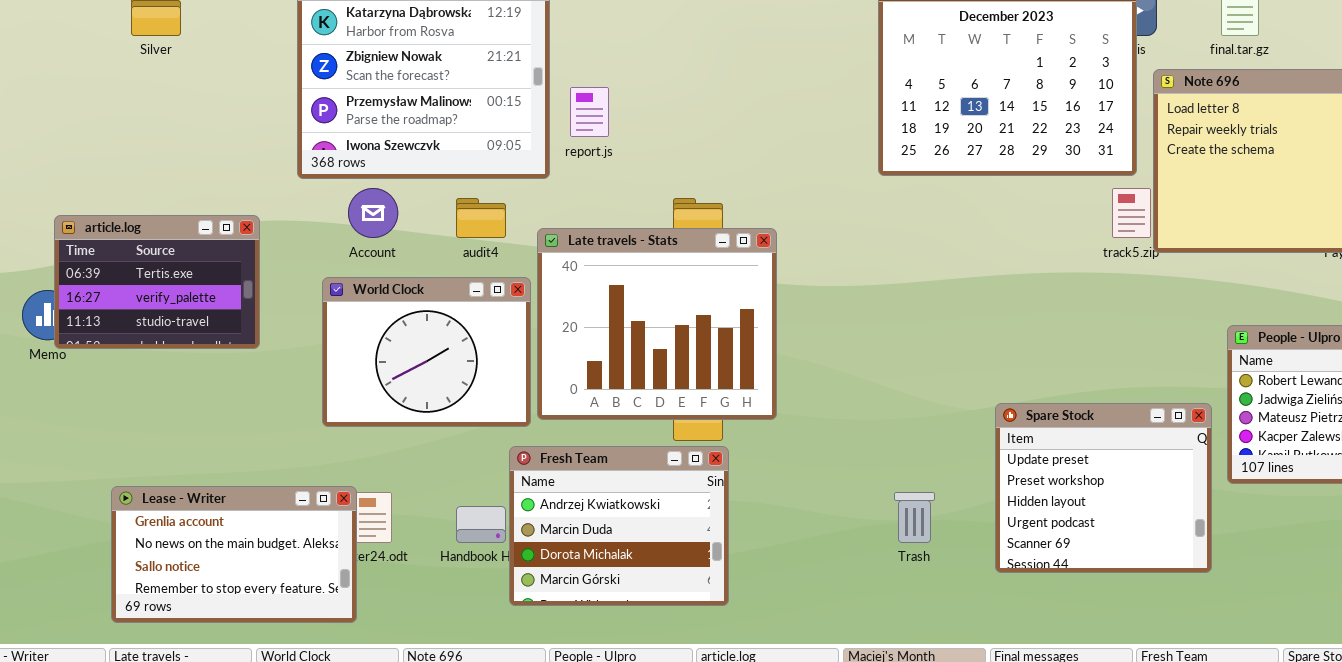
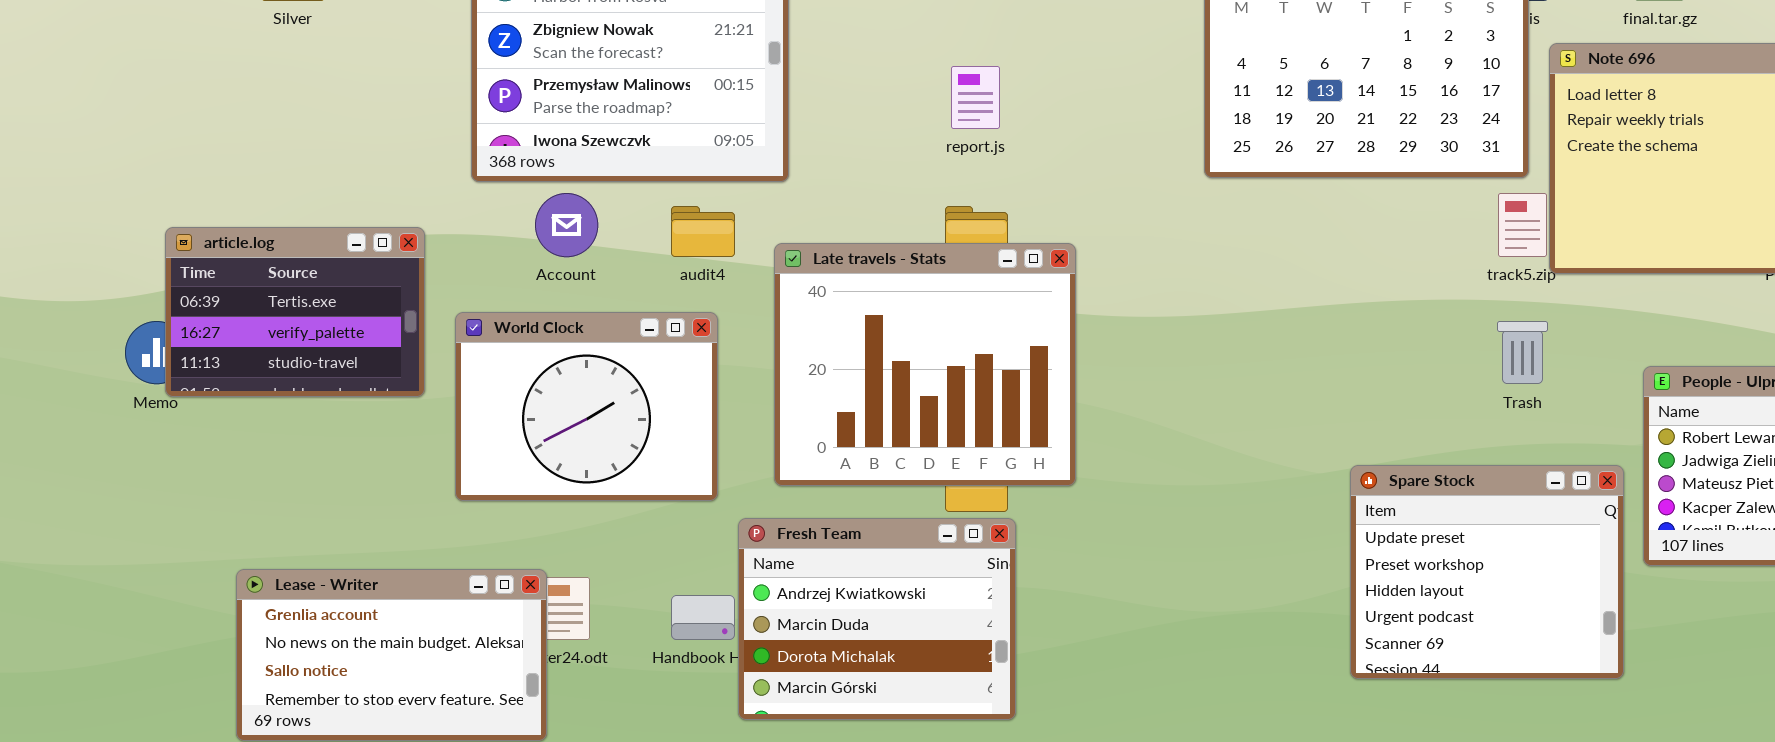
report.js: [570,87,609,137] -> [951,66,1000,129], moved
World Clock: [322,277,531,427] -> [455,312,718,501], moved
Trash: [894,492,935,543] -> [1497,321,1548,384], moved

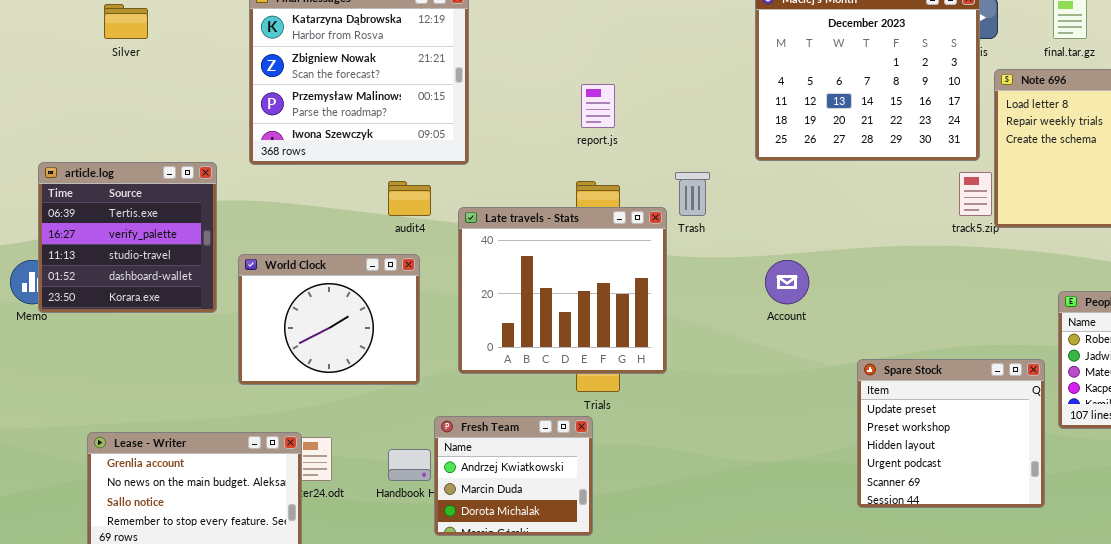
Account: [535,193,598,257] -> [765,260,809,304], moved
article.log: [165,227,425,397] -> [38,162,217,313], resized
Trash: [1497,321,1548,384] -> [675,172,710,216], moved
Fresh Team: [738,518,1016,720] -> [434,416,593,536], resized

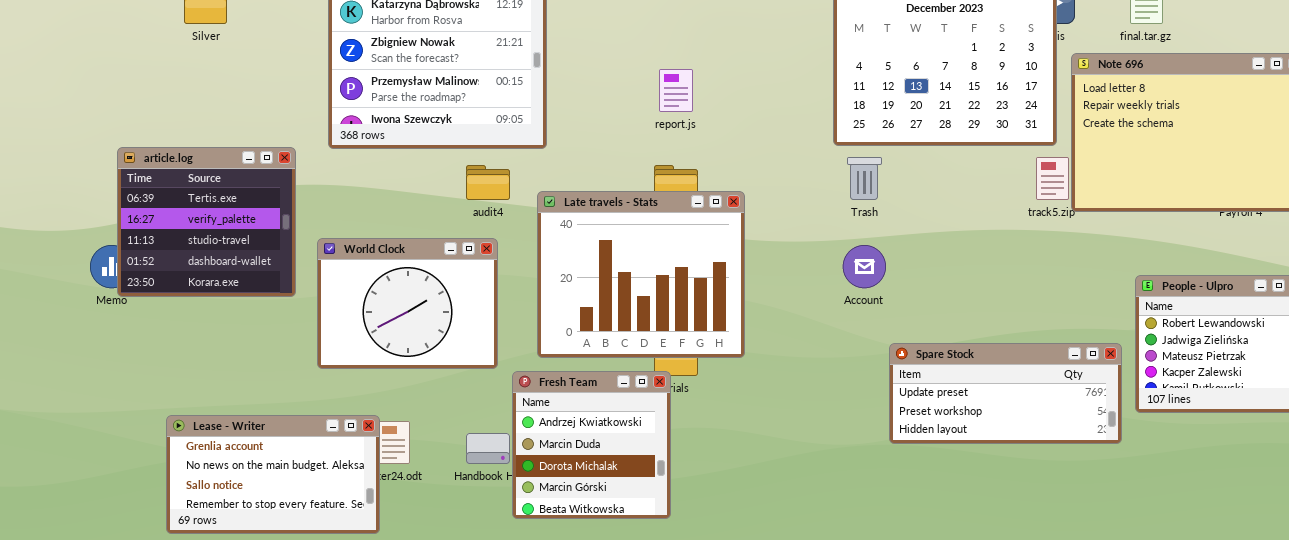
Trash: [675,172,710,216] -> [847,157,882,200], moved
Spare Stock: [857,359,1045,508] -> [889,343,1122,444], resized
Fresh Team: [434,416,593,536] -> [512,371,671,519], resized

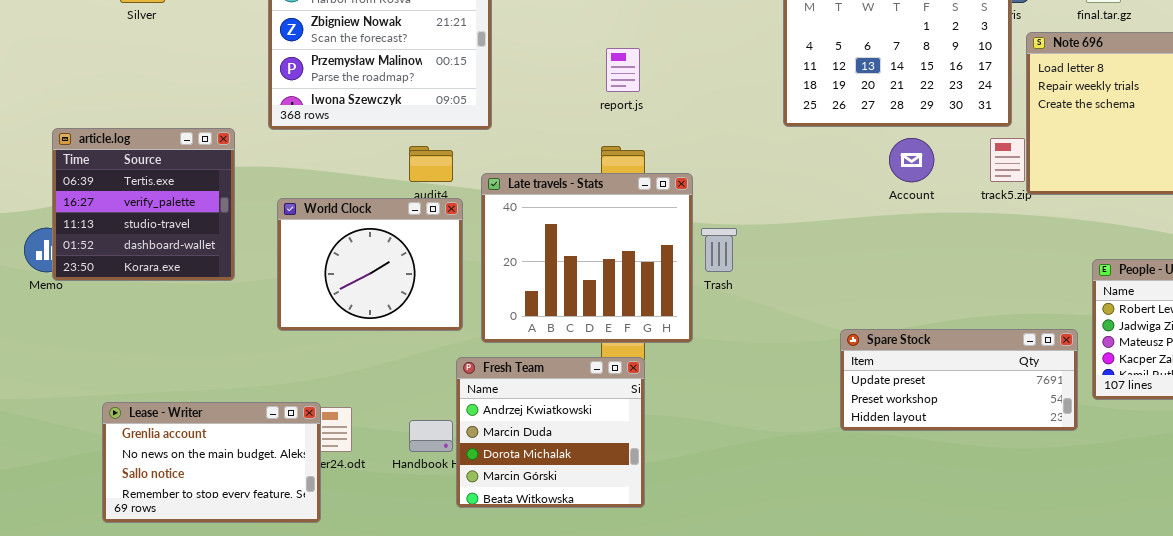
Trash: [847,157,882,200] -> [701,228,737,272], moved
World Clock: [317,238,498,369] -> [277,198,463,331], moved
Account: [843,245,886,288] -> [889,138,934,182], moved
Fresh Team: [512,371,671,519] -> [456,357,645,508], resized

